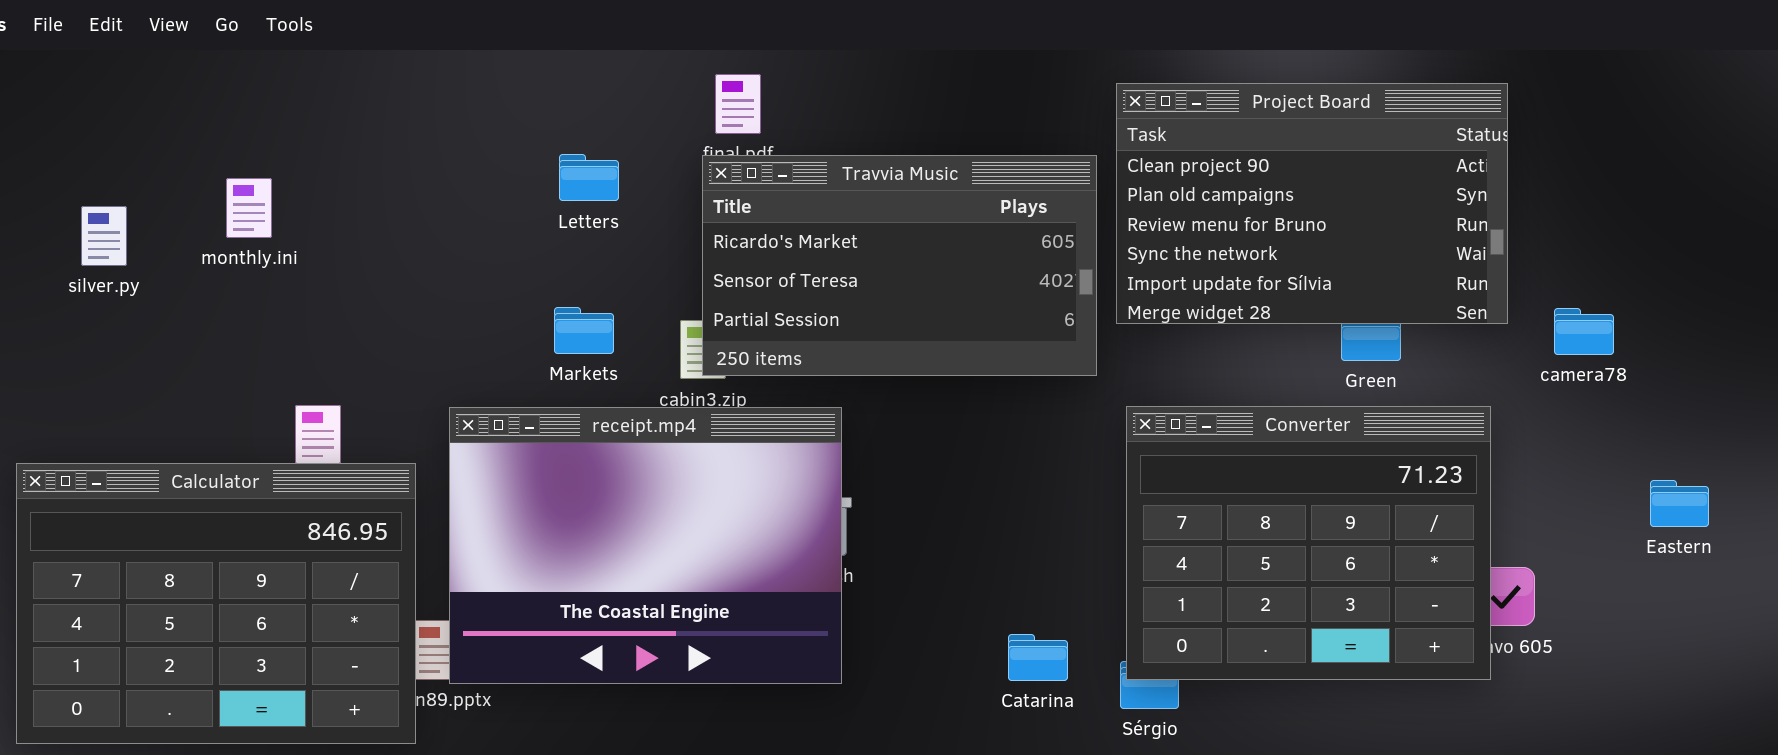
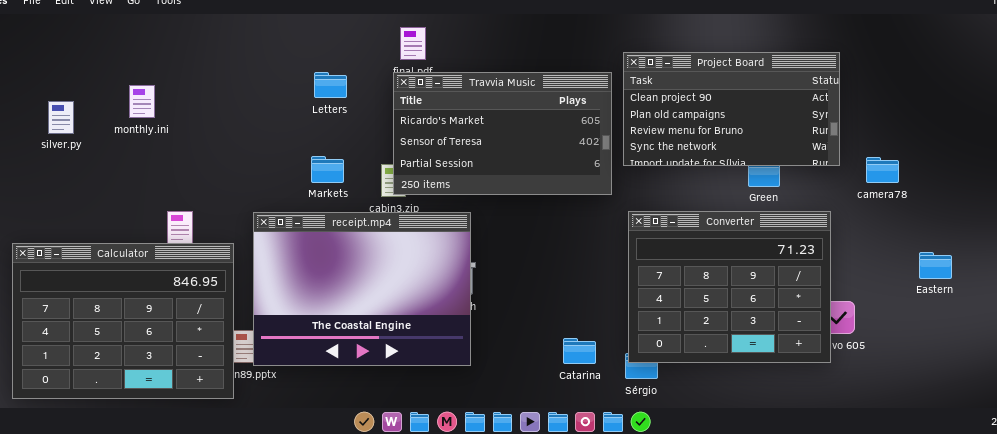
Project Board: [1116,83,1508,324] -> [623,52,840,166], resized

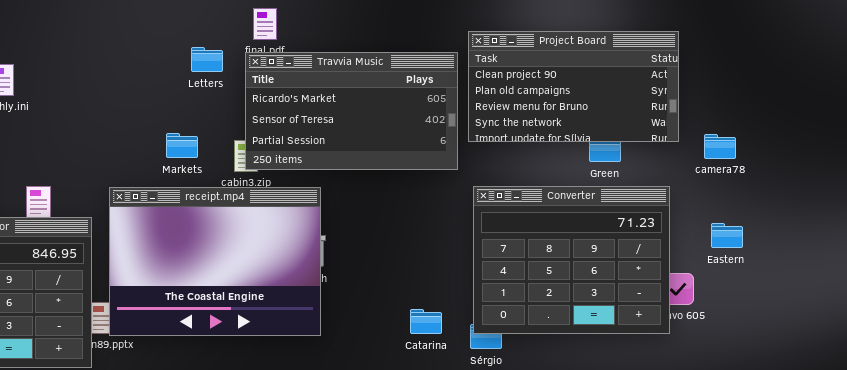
Letters: [314,72,347,98] -> [191,47,223,72], moved
Eastern: [919,252,952,279] -> [711,223,743,248], moved

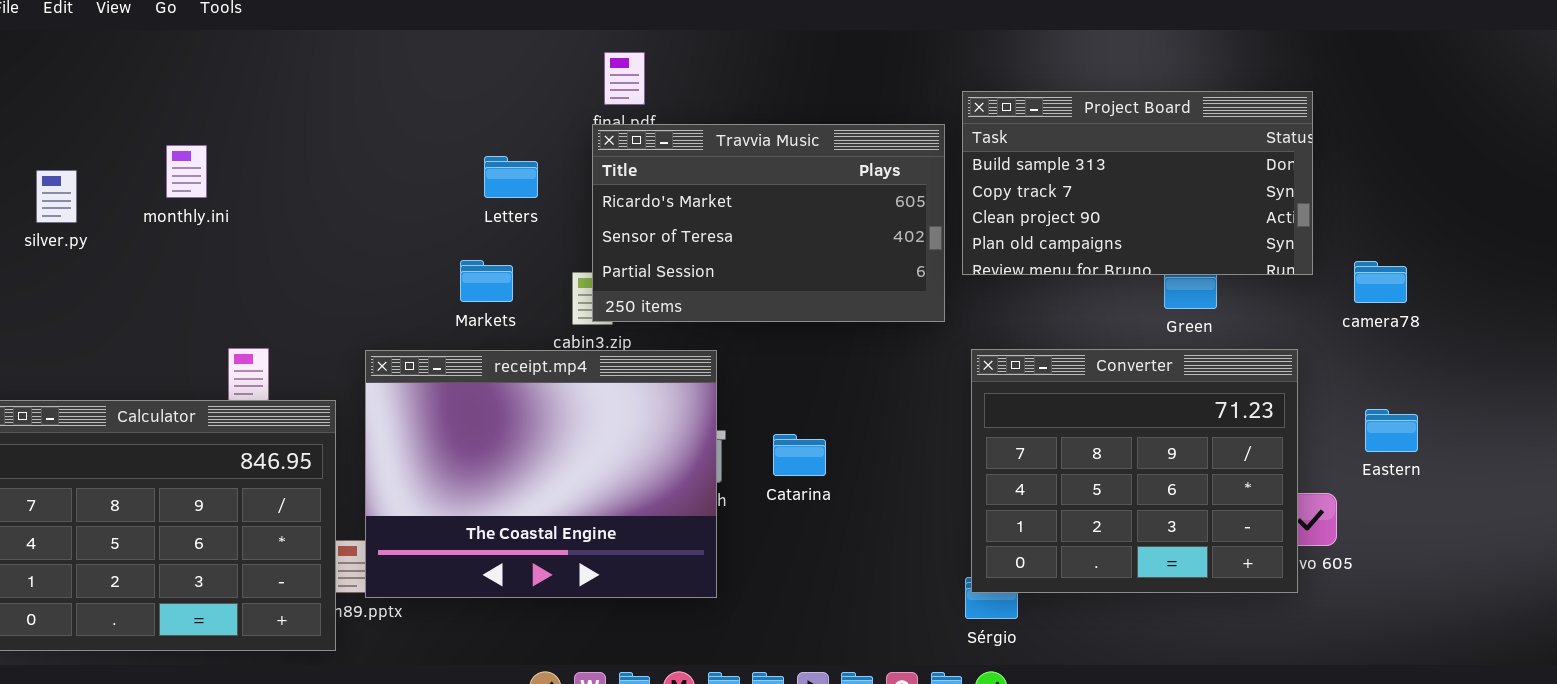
Project Board: [468,31,679,142] -> [962,91,1313,275], scrolled up 2 rows
Letters: [191,47,223,72] -> [484,156,538,198], moved
Catarina: [410,309,442,334] -> [773,434,826,476], moved

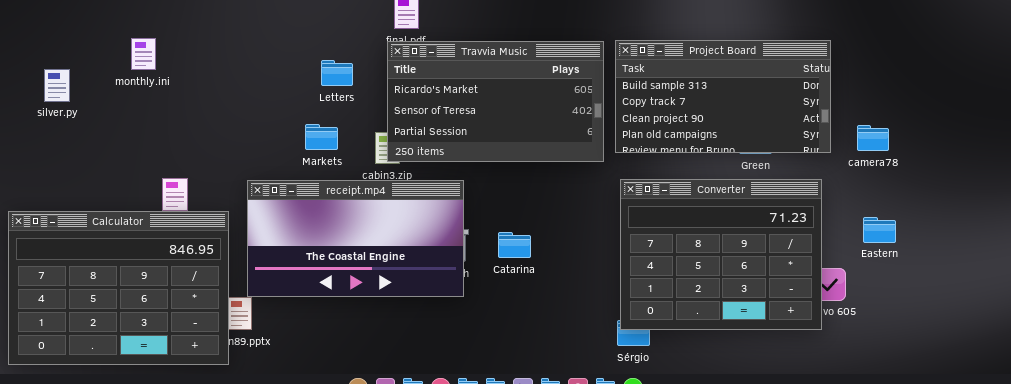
Project Board: [962,91,1313,275] -> [615,40,831,153], moved
monthly.ini: [166,145,207,198] -> [131,38,156,70], moved
receipt.mp4: [365,350,717,598] -> [247,180,464,297], resized

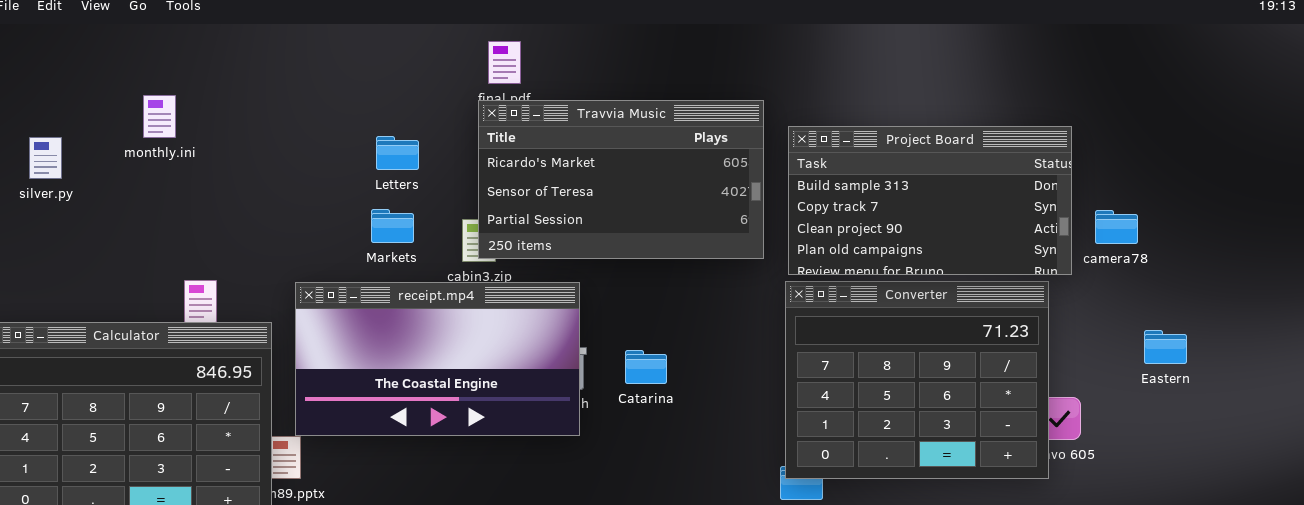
Project Board: [615,40,831,153] -> [788,126,1072,275], moved
Letters: [321,60,353,86] -> [376,136,419,170], moved
Eastern: [863,217,896,243] -> [1144,330,1187,364], moved

